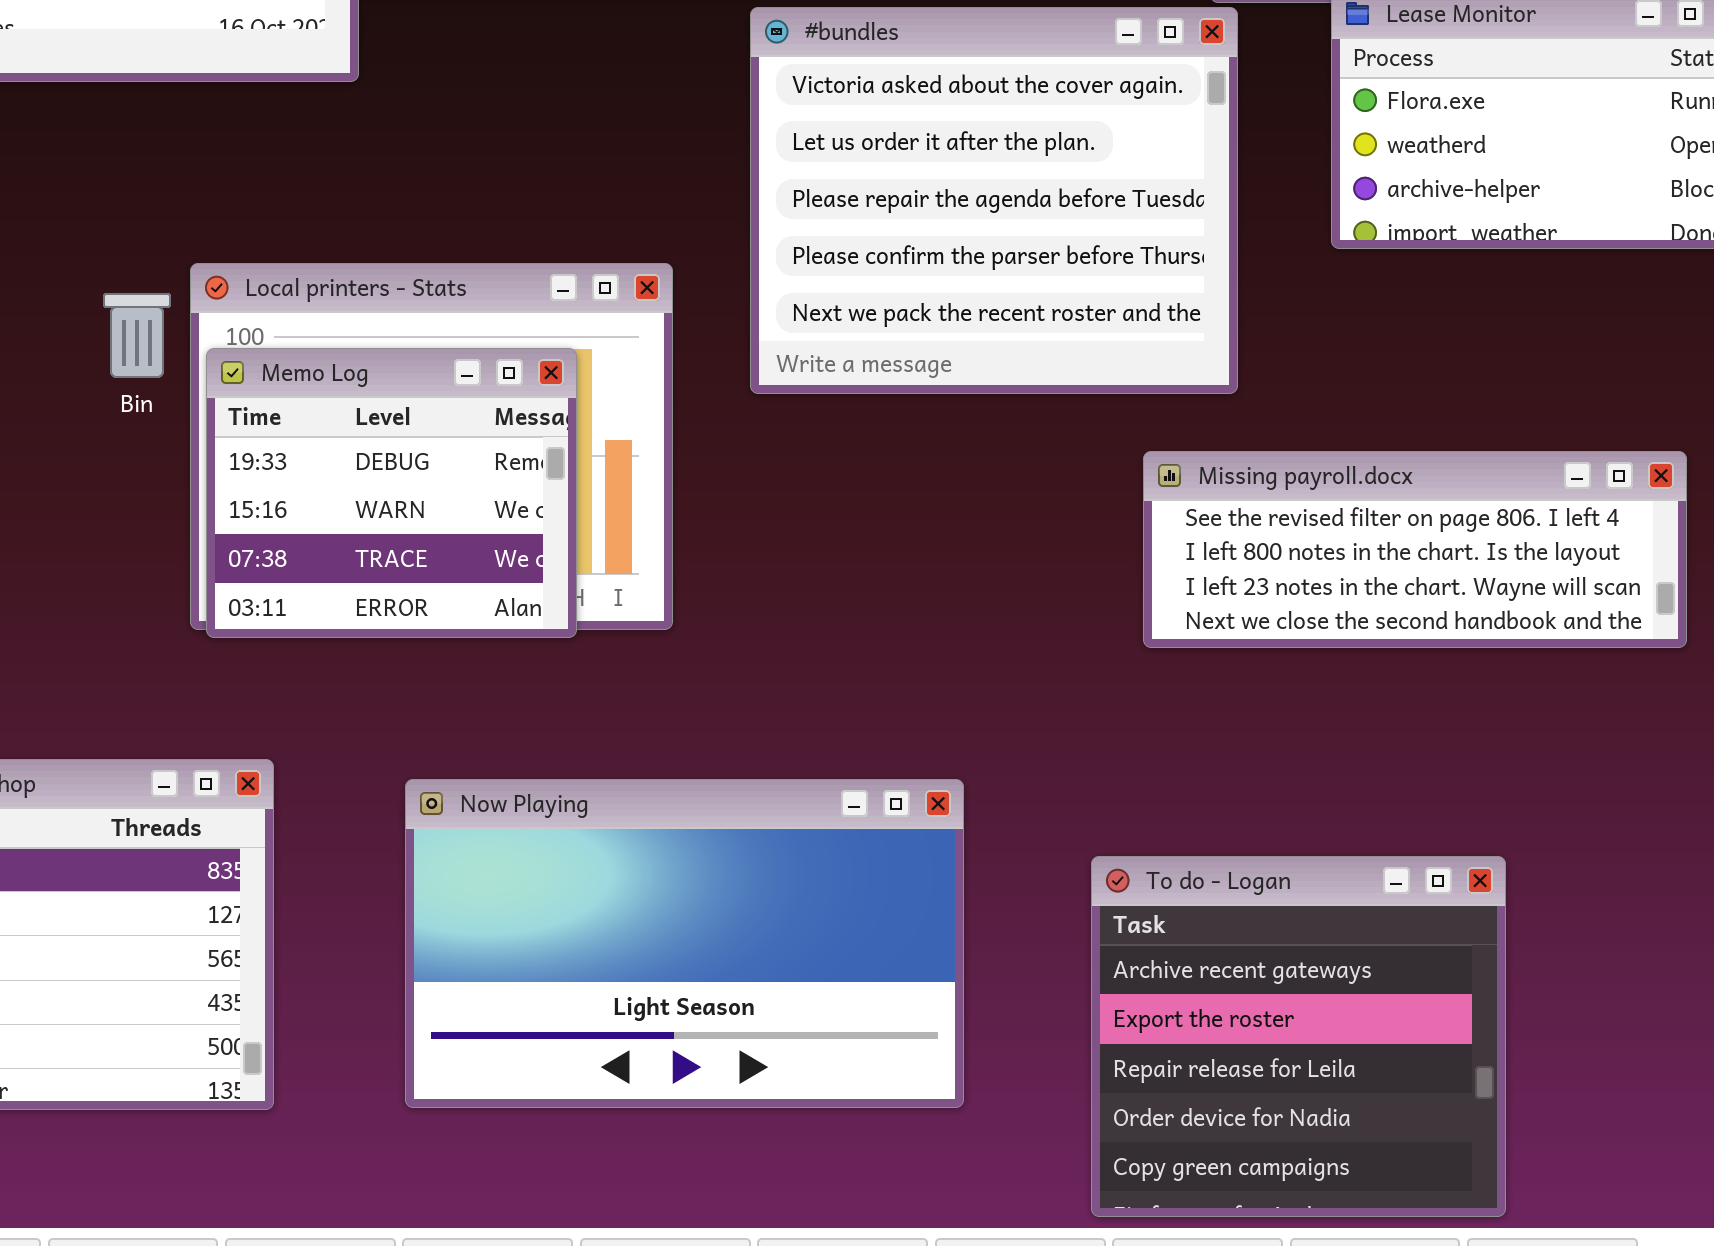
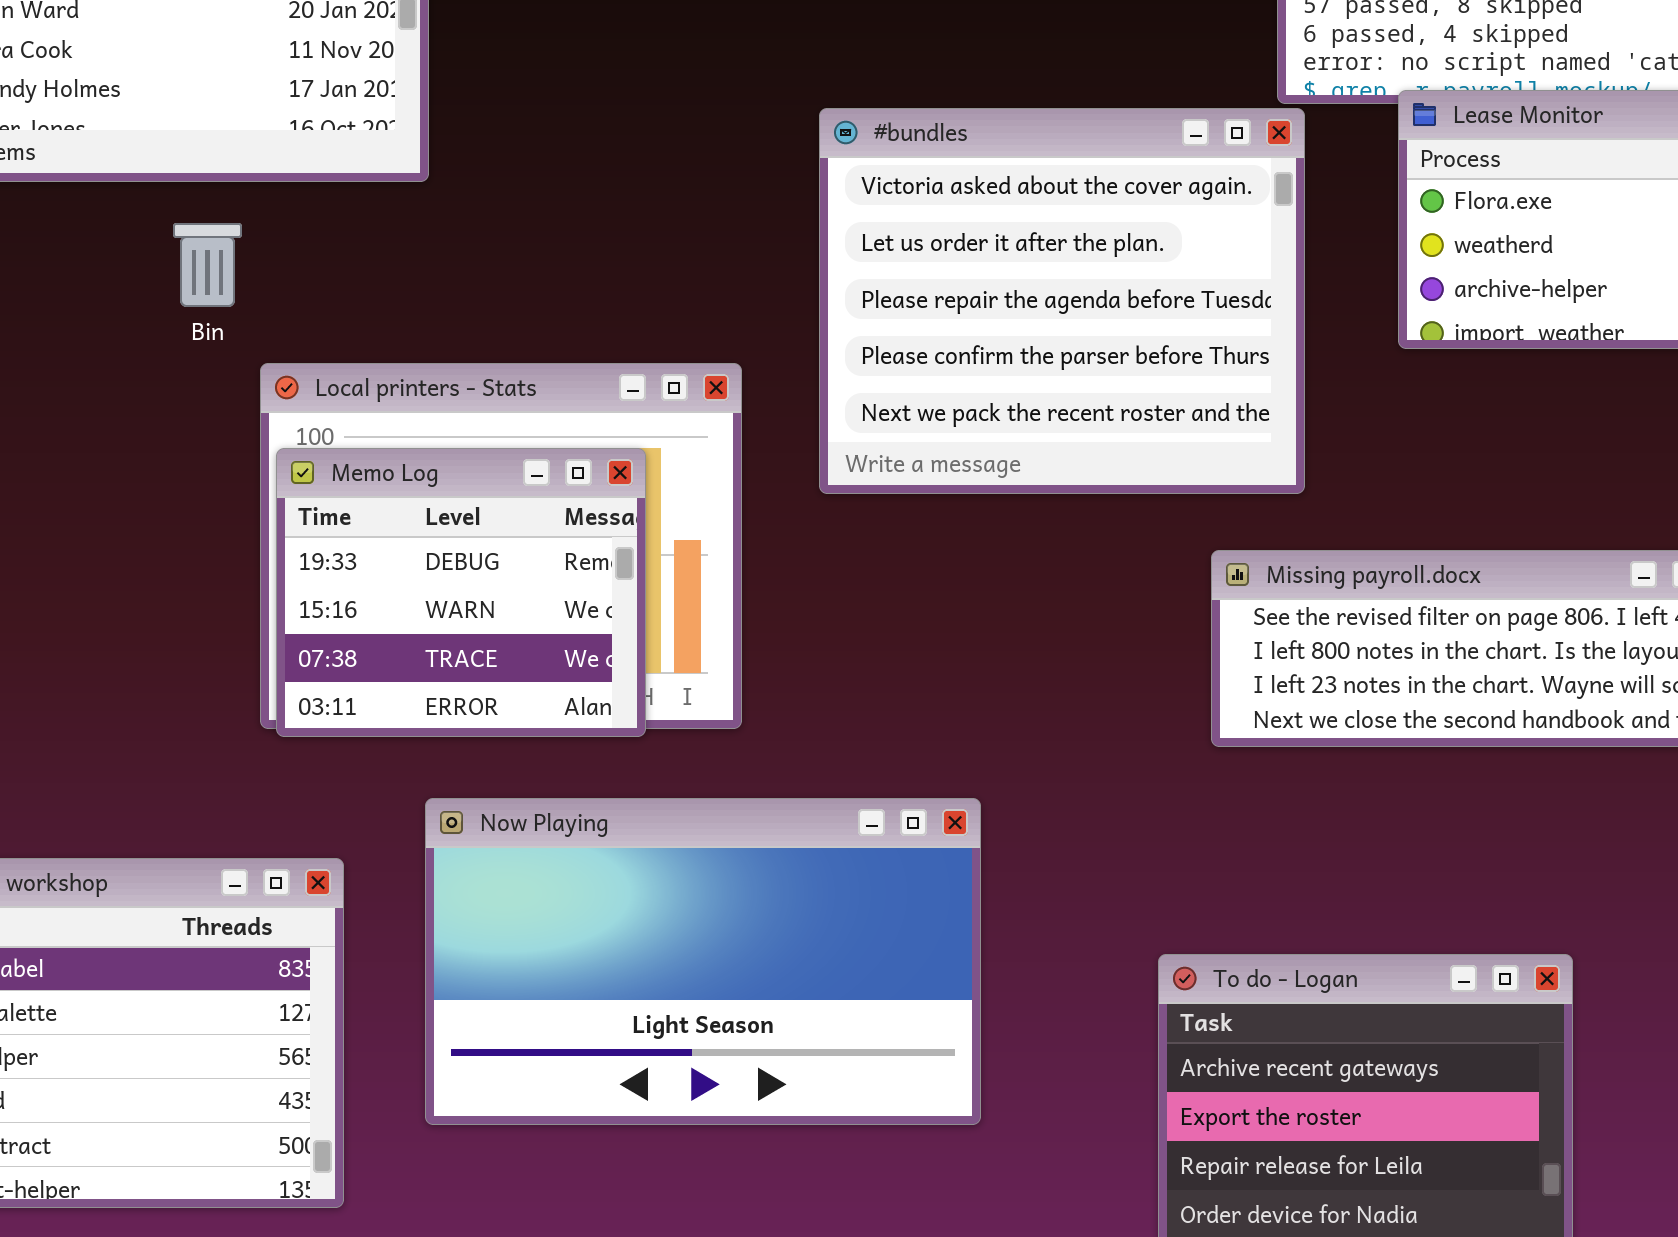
Bin: [103,293,171,378] -> [173,223,242,307], moved
Now Playing: [405,779,964,1108] -> [425,798,981,1125], moved

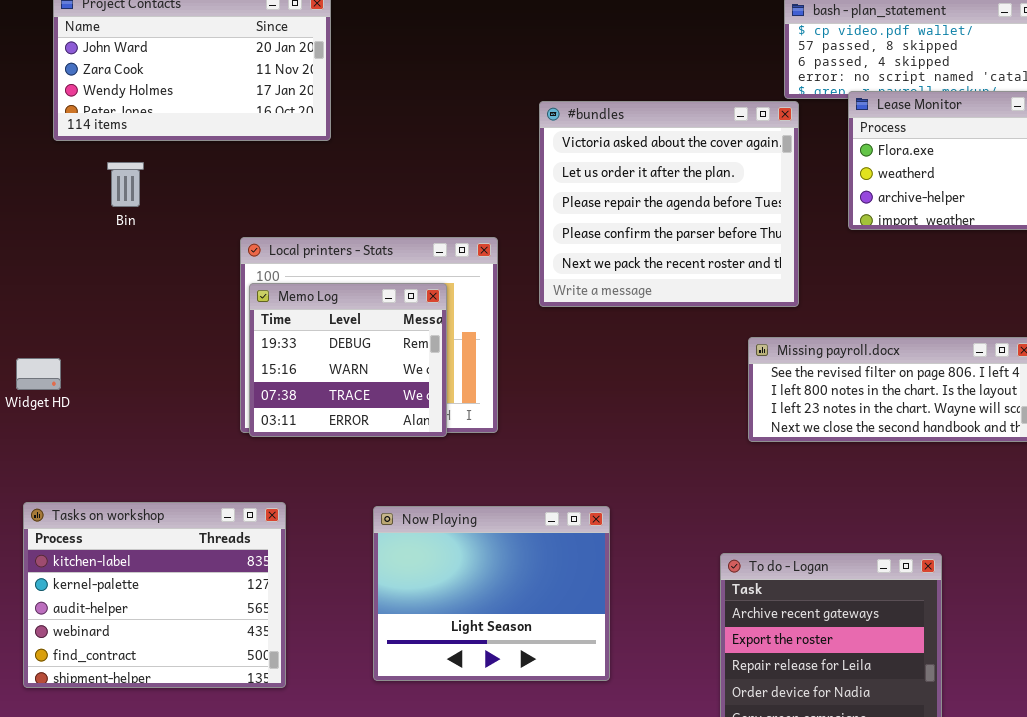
Bin: [173,223,242,307] -> [107,162,144,207], moved
Now Playing: [425,798,981,1125] -> [373,506,610,681], moved, resized

